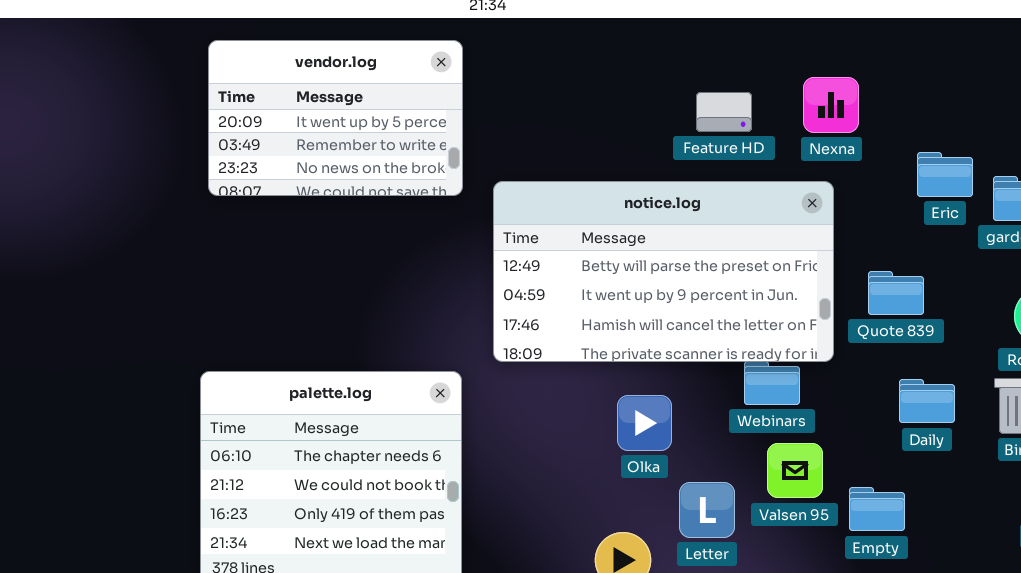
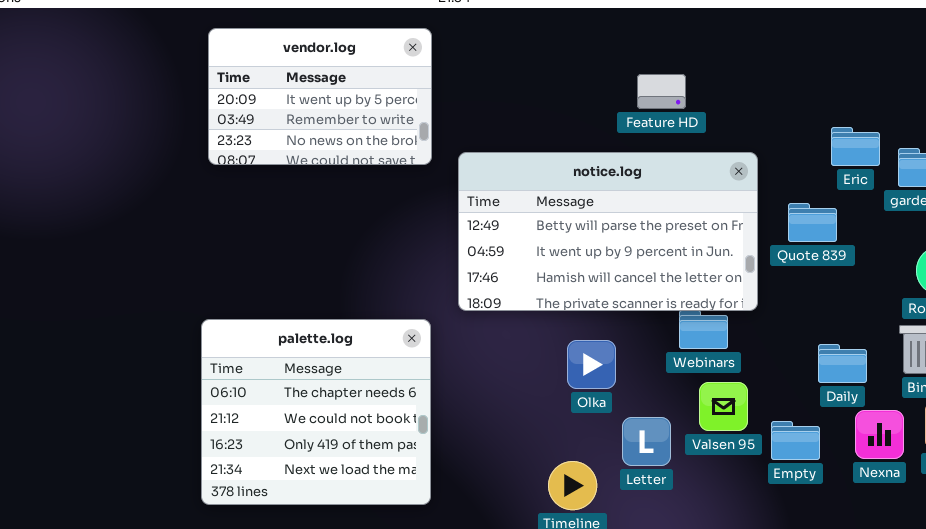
Nexna: [803,77,859,133] -> [855,410,904,459], moved
Quote 839: [868,271,924,315] -> [788,203,837,242], moved
Daily: [899,379,955,423] -> [818,344,867,383], moved

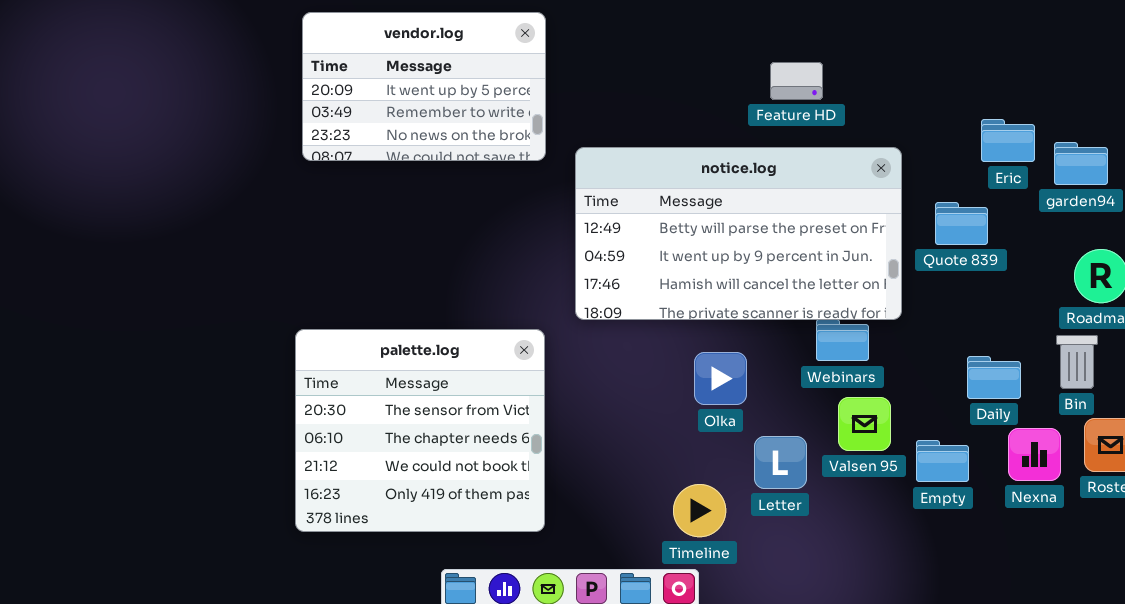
palette.log: [201,319,431,505] -> [295,329,545,532], scrolled up 1 row

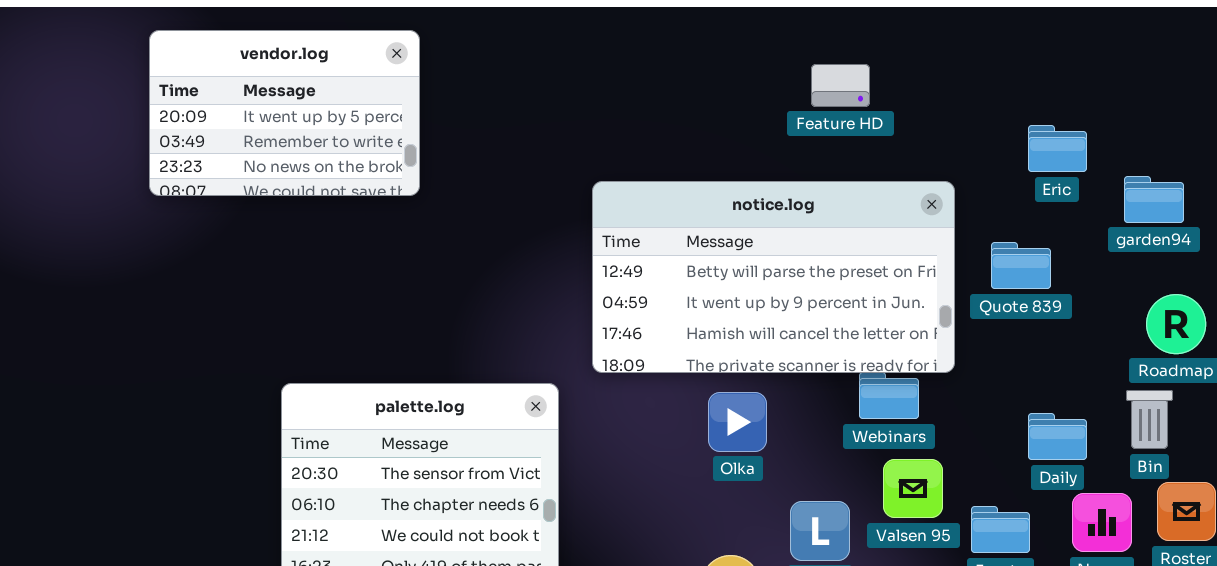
vendor.log: [302,12,546,161] -> [149,30,420,196], moved
Feature HD: [770,62,823,100] -> [811,64,870,107], moved
Eric: [981,119,1035,162] -> [1028,125,1087,172], moved
Olka: [694,352,747,405] -> [708,392,767,452], moved

